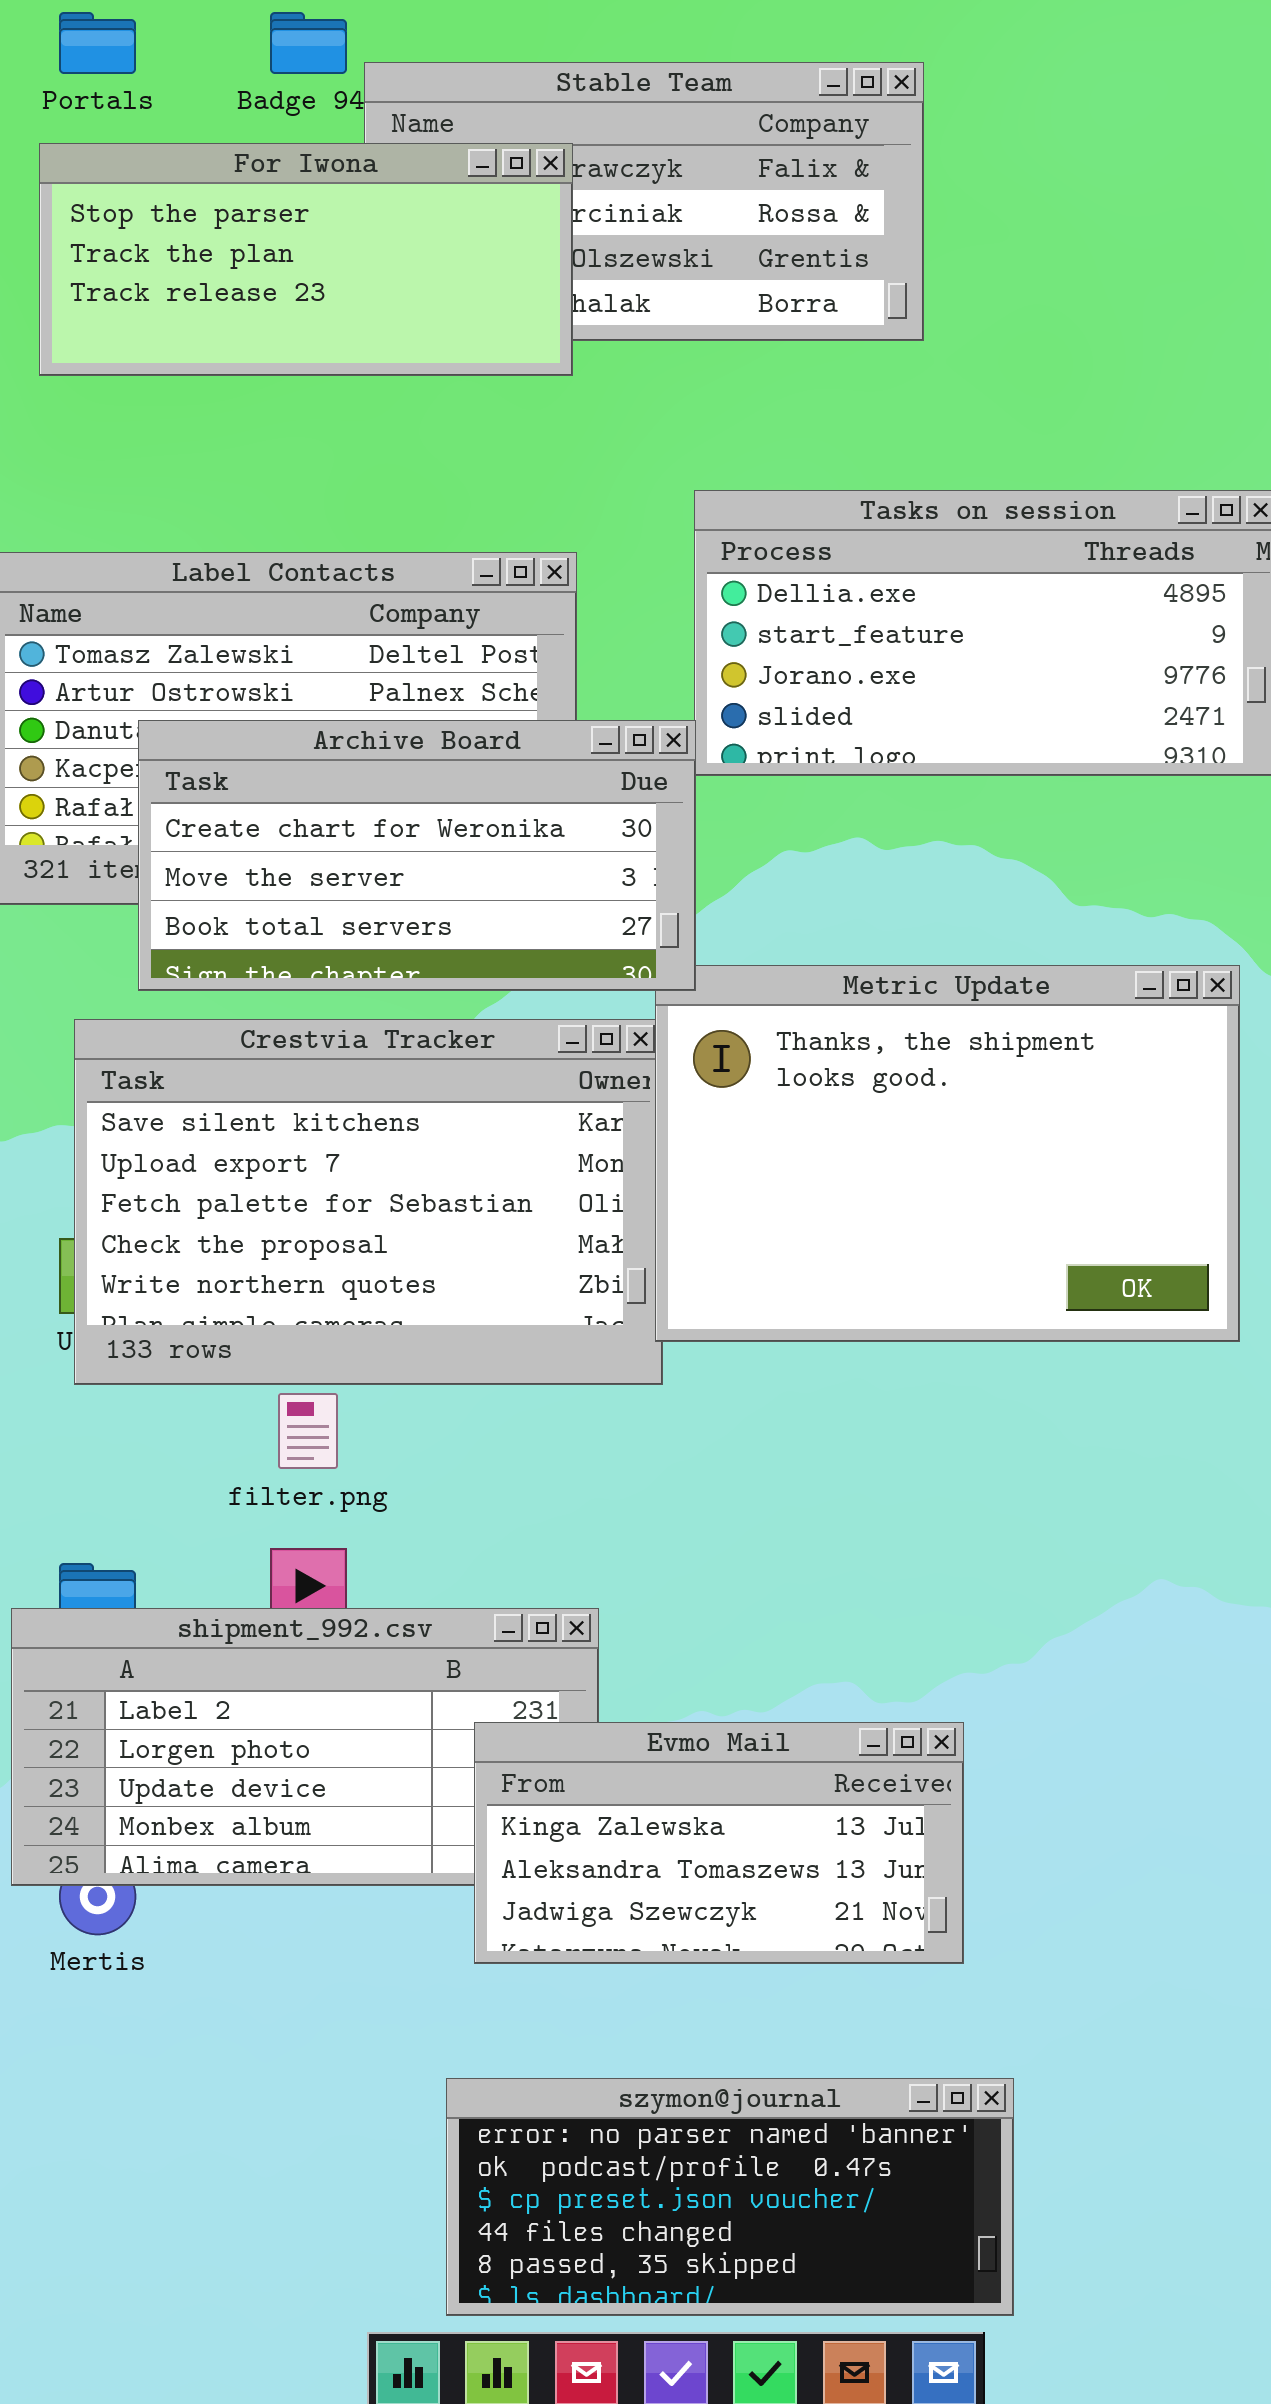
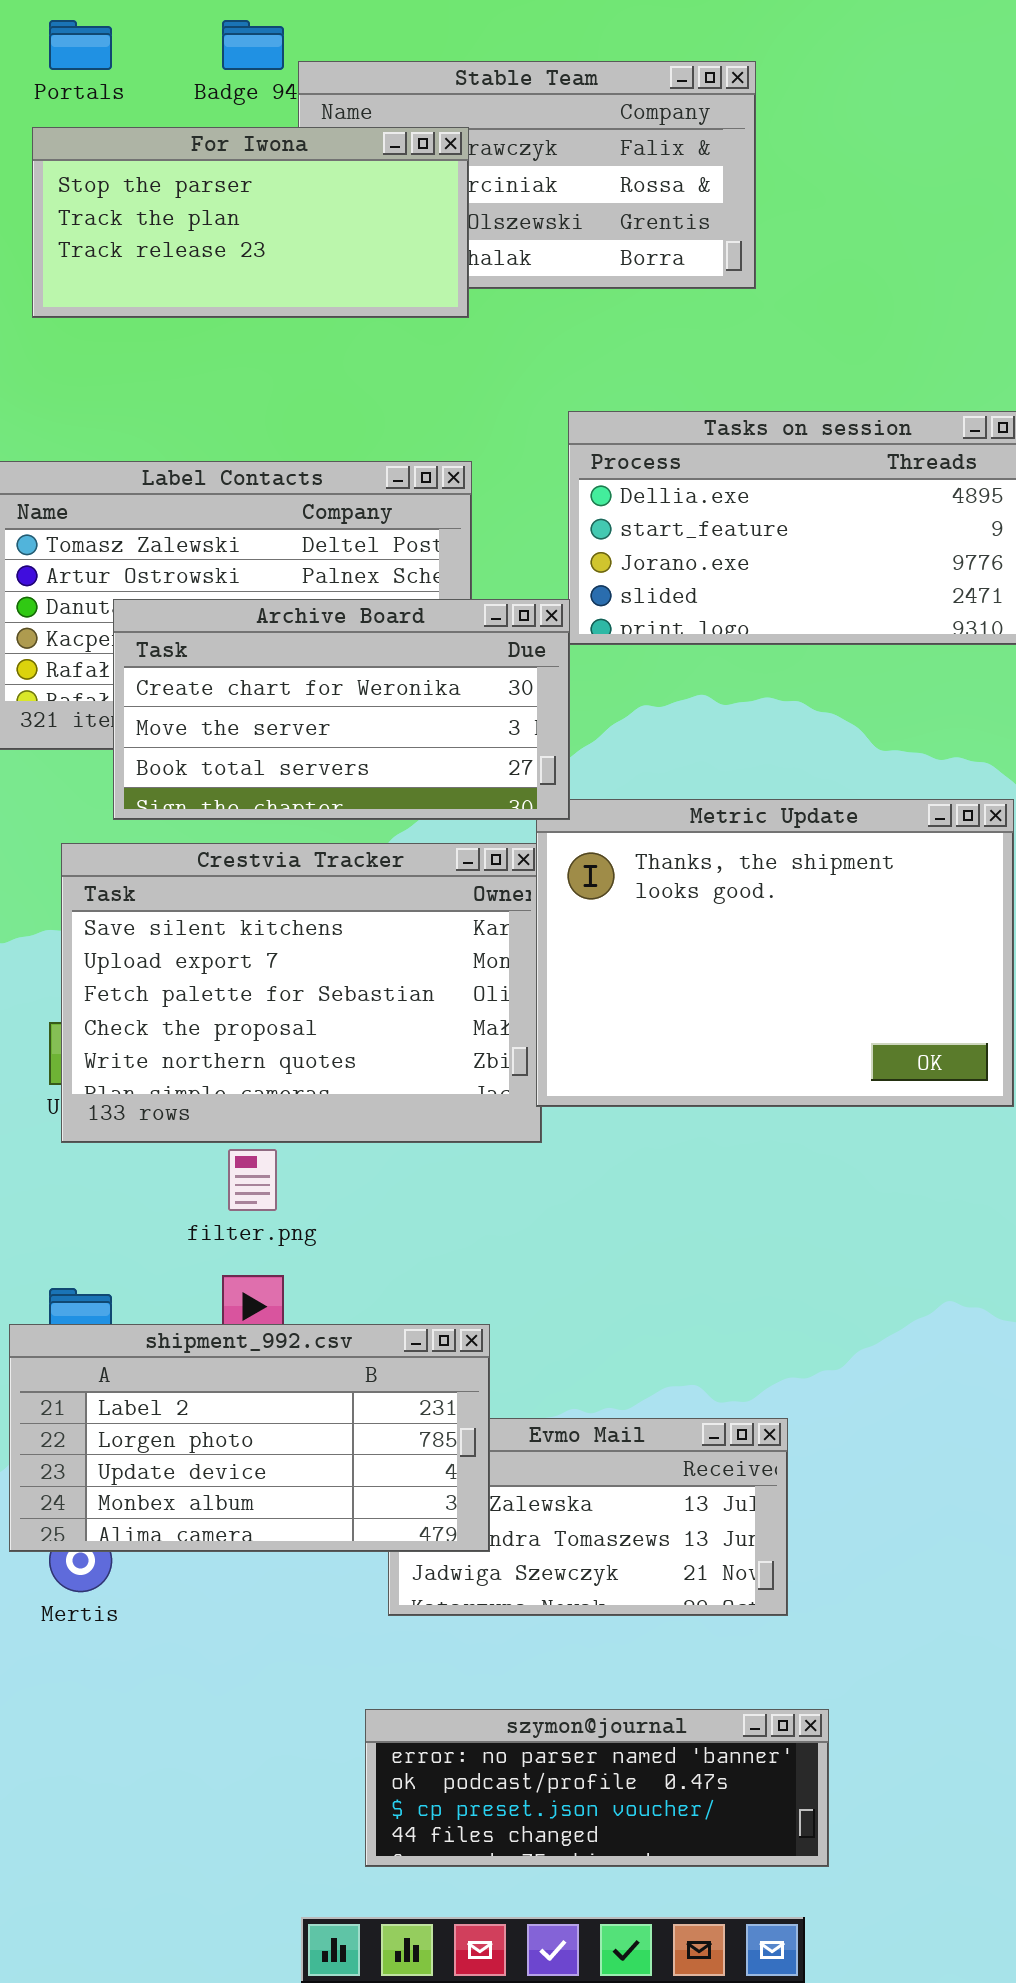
shipment_992.csv: [11,1608,599,1886] -> [9,1324,490,1552], raised
szymon@journal: [446,2078,1014,2316] -> [365,1709,829,1867], resized

